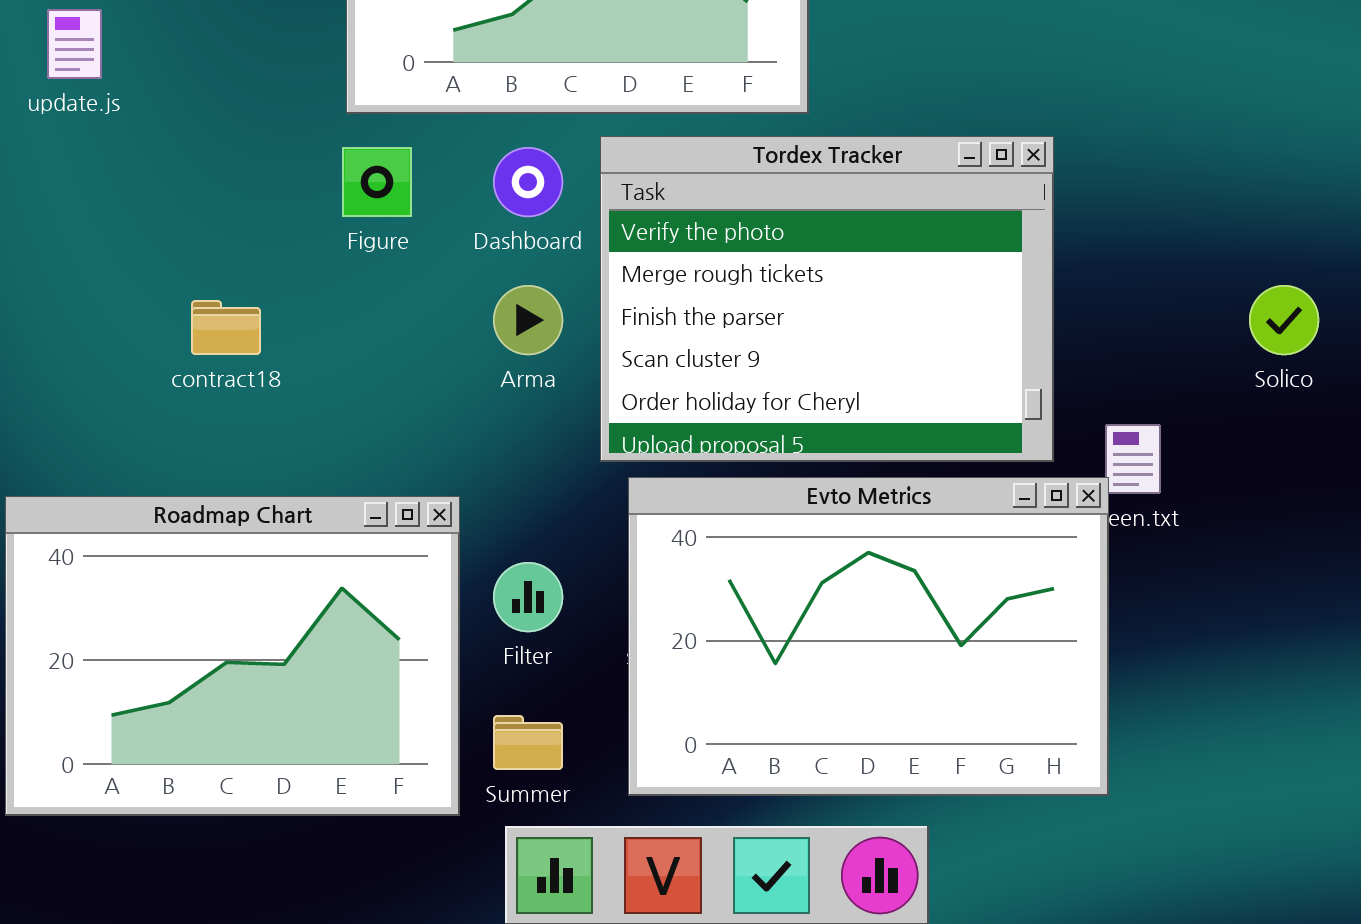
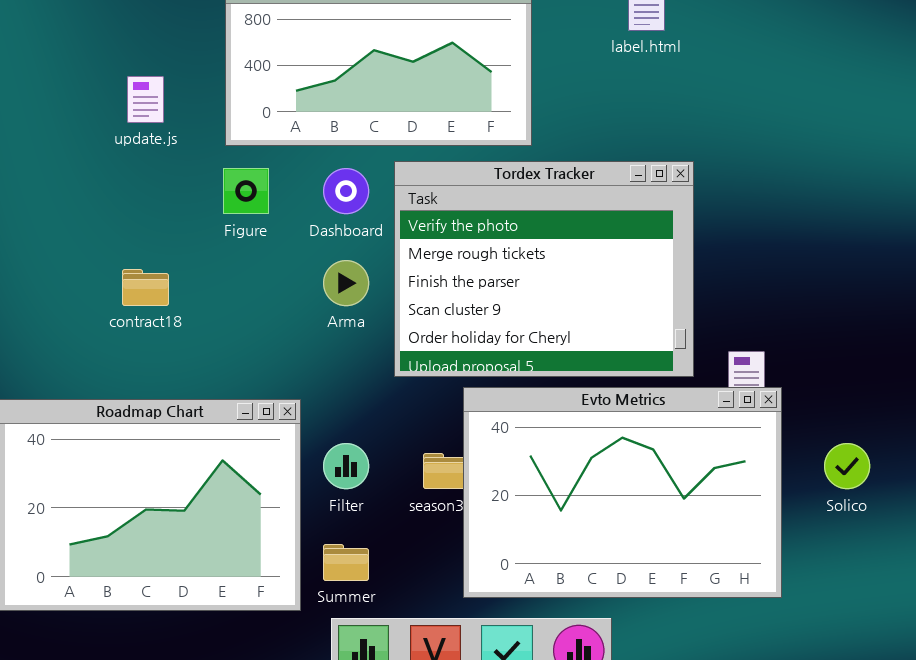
update.js: [47,9,102,79] -> [127,76,164,123], moved
Solico: [1249,285,1319,355] -> [824,443,870,489], moved
Evto Metrics: [628,477,1109,796] -> [463,387,782,598], moved

